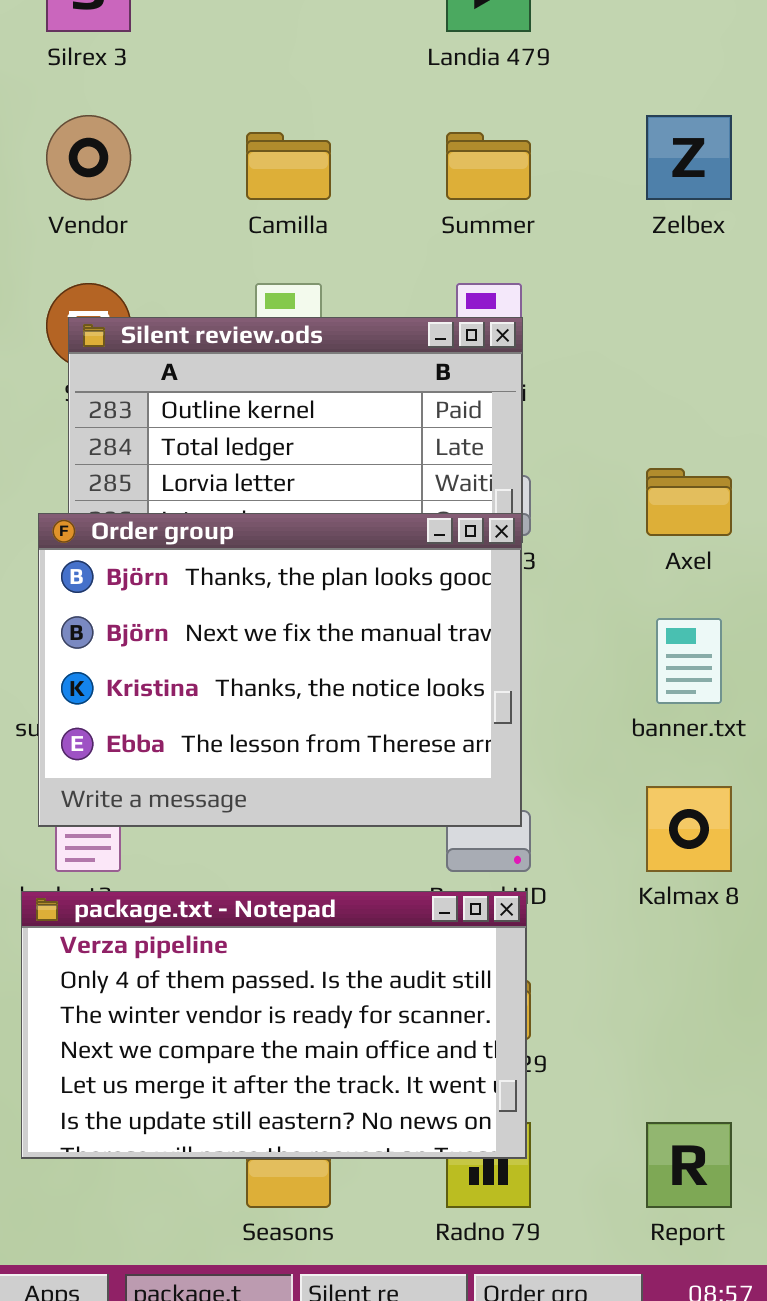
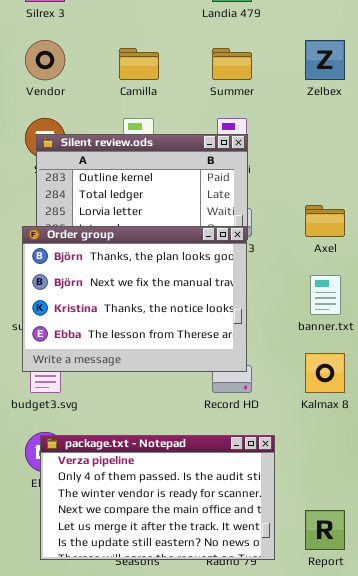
package.txt - Notepad: [21,891,527,1159] -> [40,435,275,560], moved

